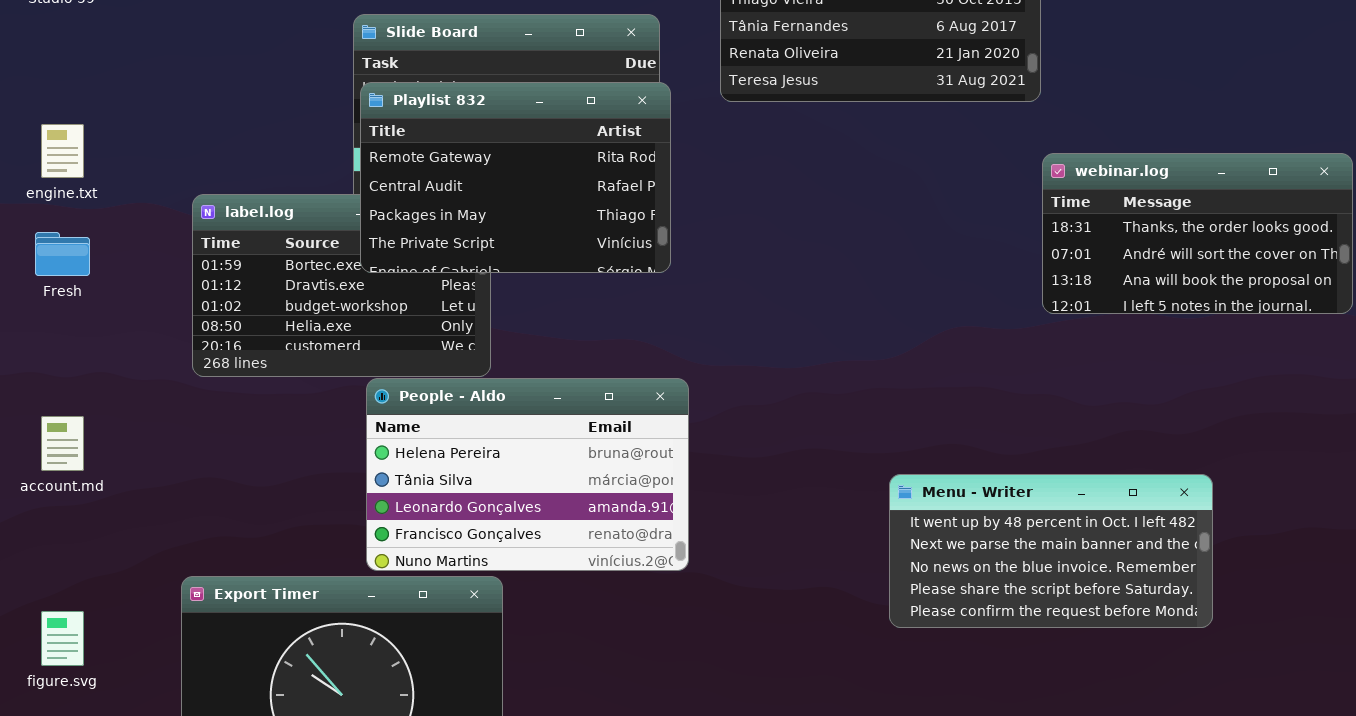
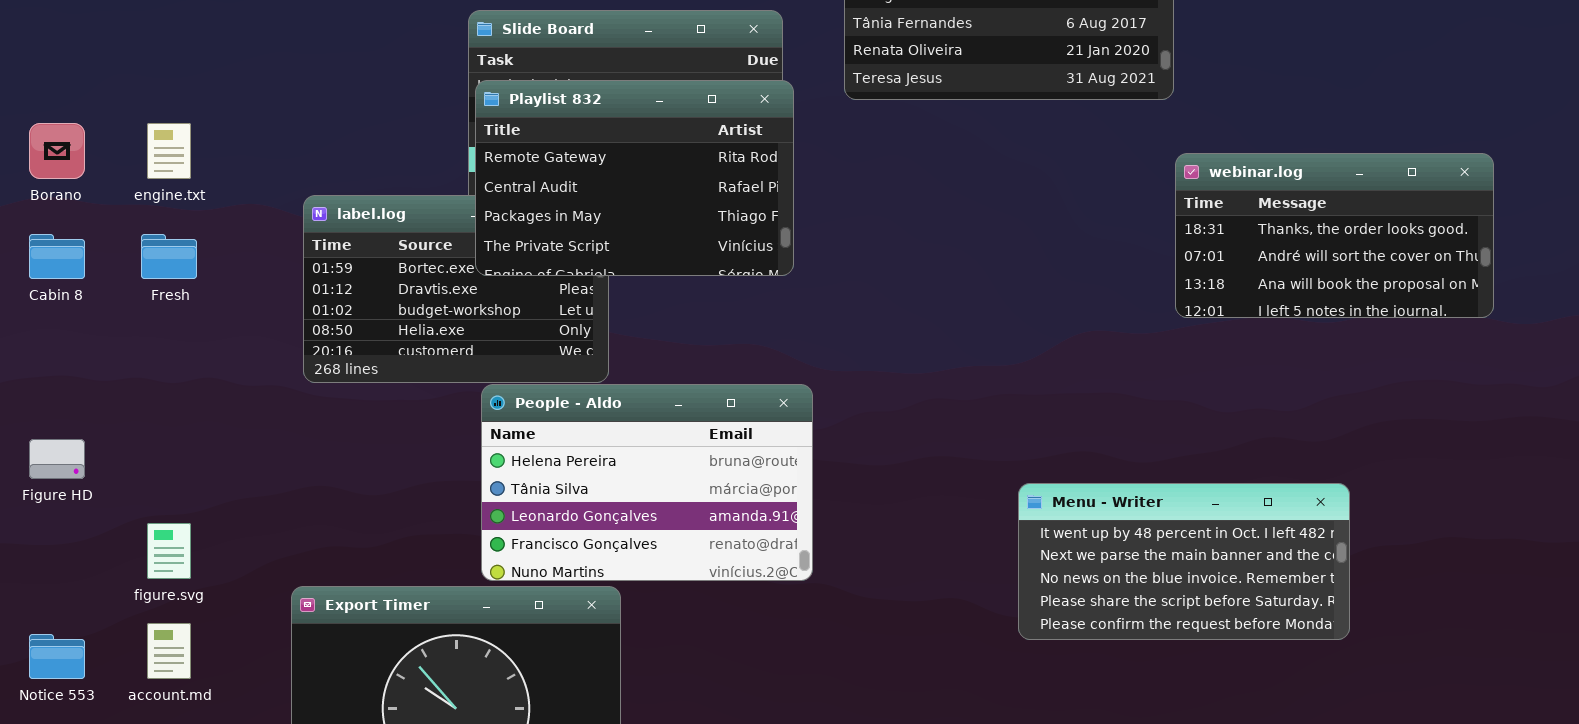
account.md: [41,416,84,471] -> [147,623,191,679], moved
figure.svg: [41,611,84,666] -> [147,523,191,579], moved

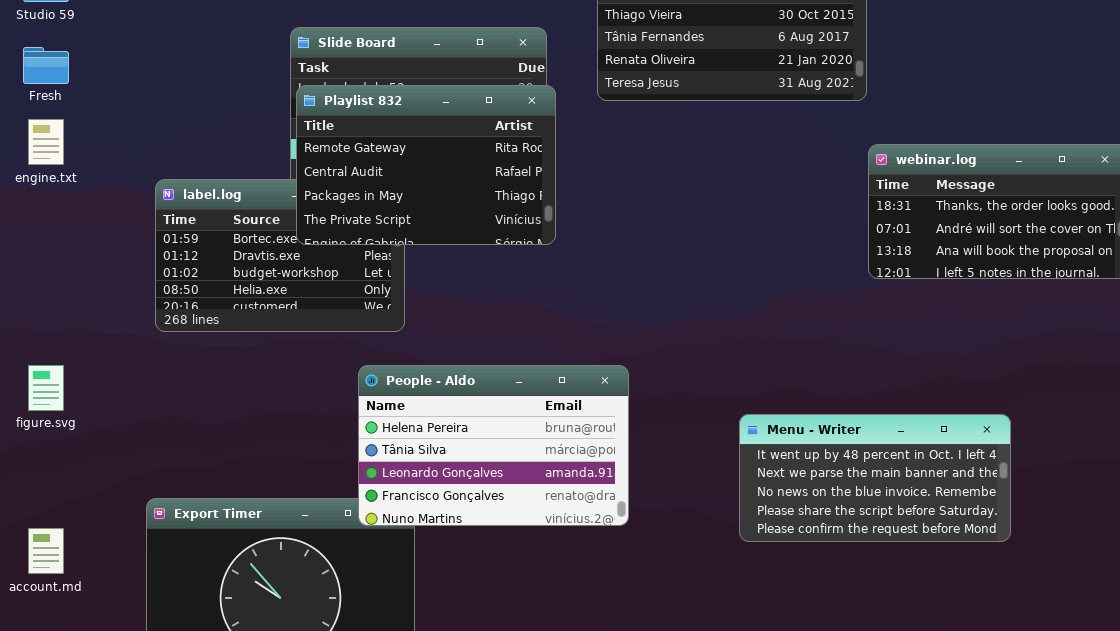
Fresh: [141,234,197,279] -> [23,47,69,84], moved
People - Aldo: [481,384,813,581] -> [358,365,629,526], moved
figure.svg: [147,523,191,579] -> [28,365,64,411], moved

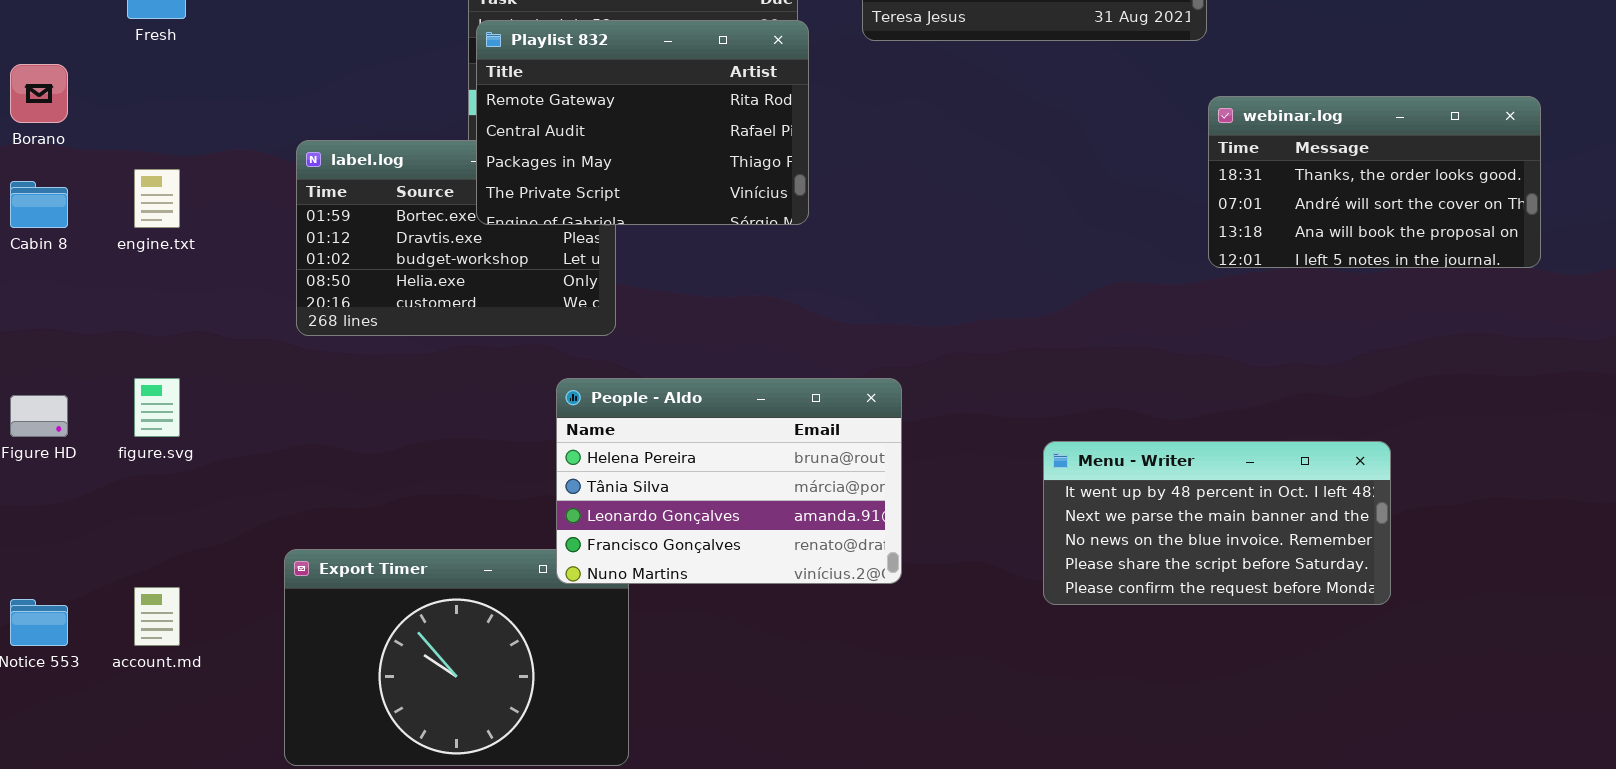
engine.txt: [28,119,64,165] -> [134,169,180,228], moved

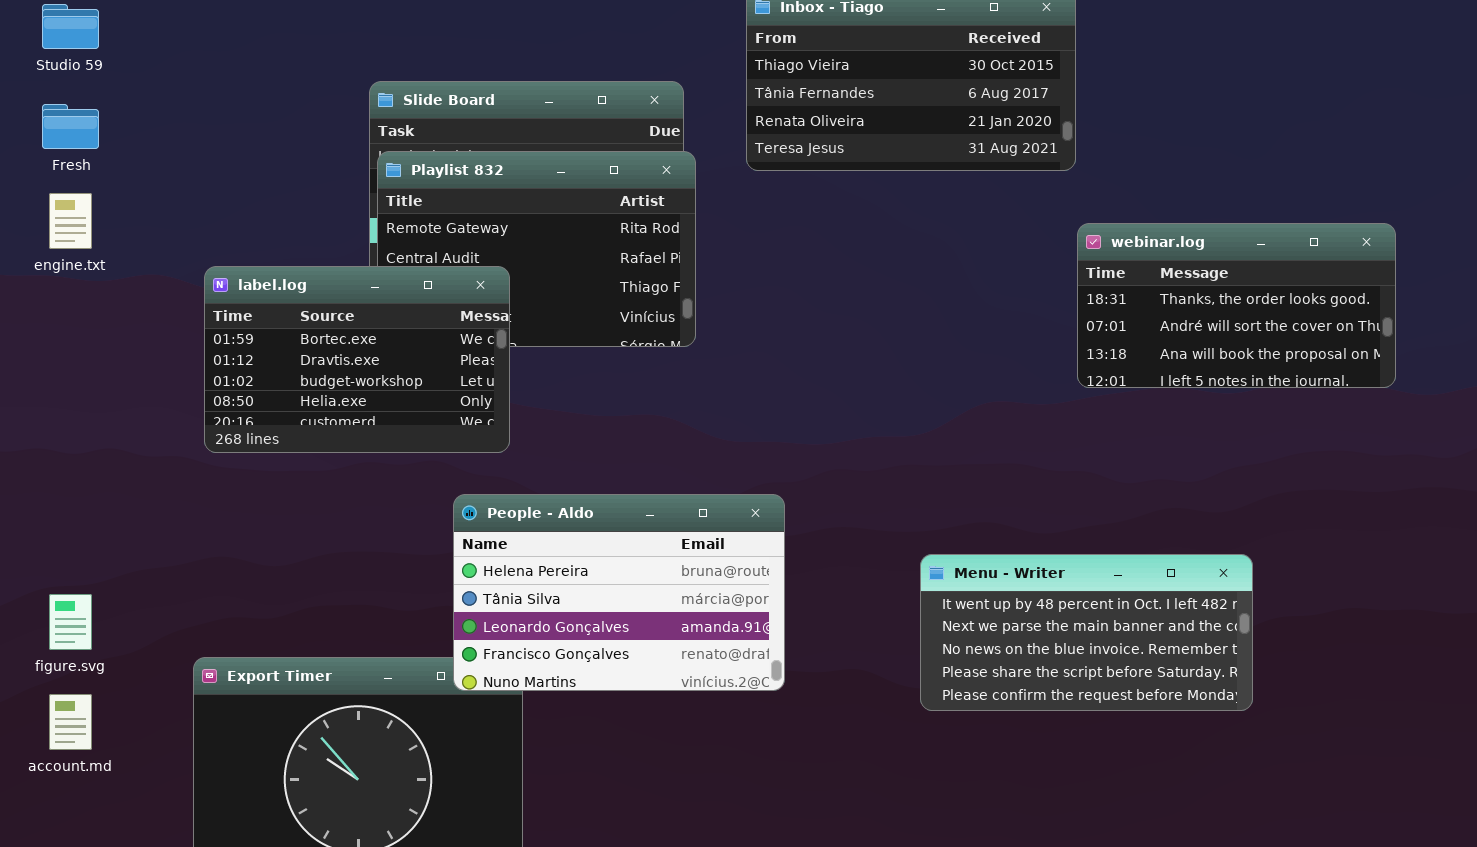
label.log: [296,140,616,336] -> [204,266,510,453], raised
engine.txt: [134,169,180,228] -> [49,193,92,249], moved
figure.svg: [134,378,180,437] -> [49,594,92,650], moved

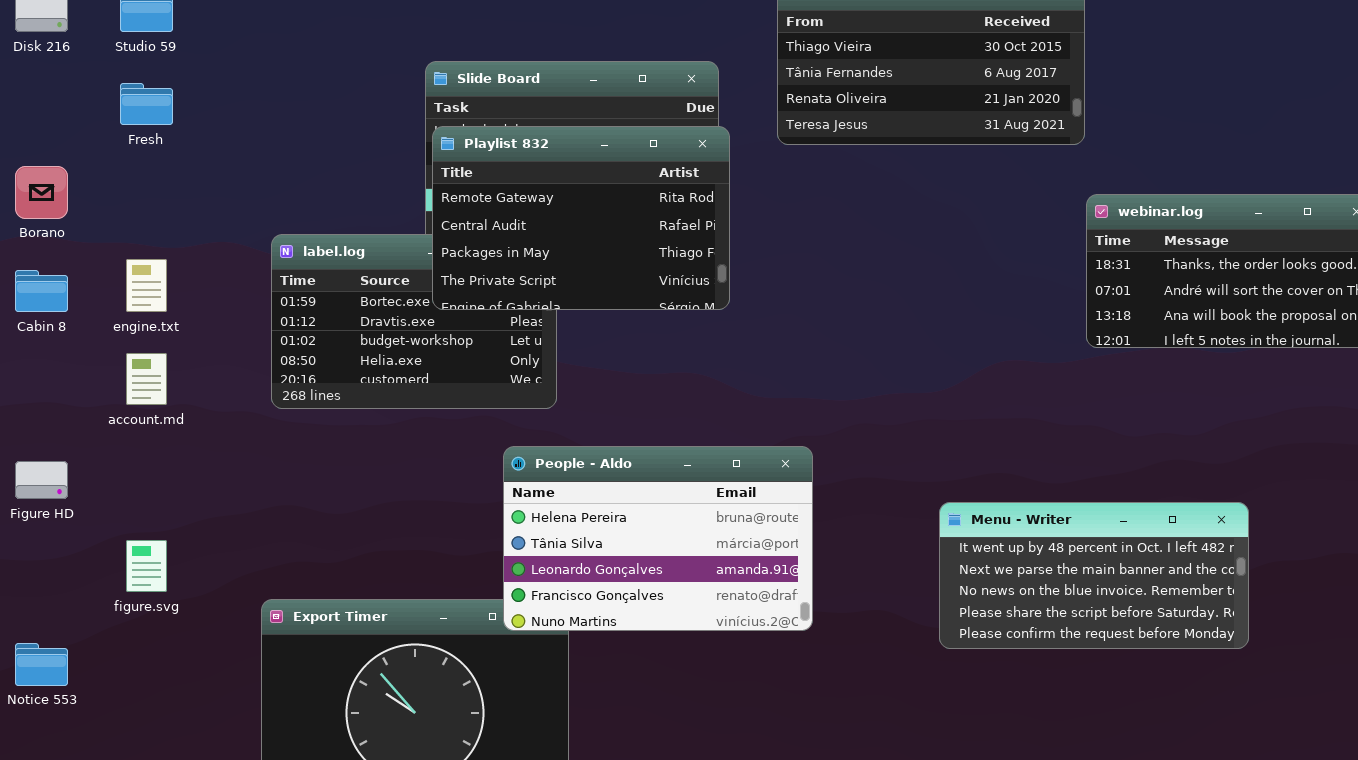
Playlist 832: [377,151,696,347] -> [432,126,730,310], raised
engine.txt: [49,193,92,249] -> [126,259,167,312], moved
account.md: [49,694,92,750] -> [126,353,167,405], moved

